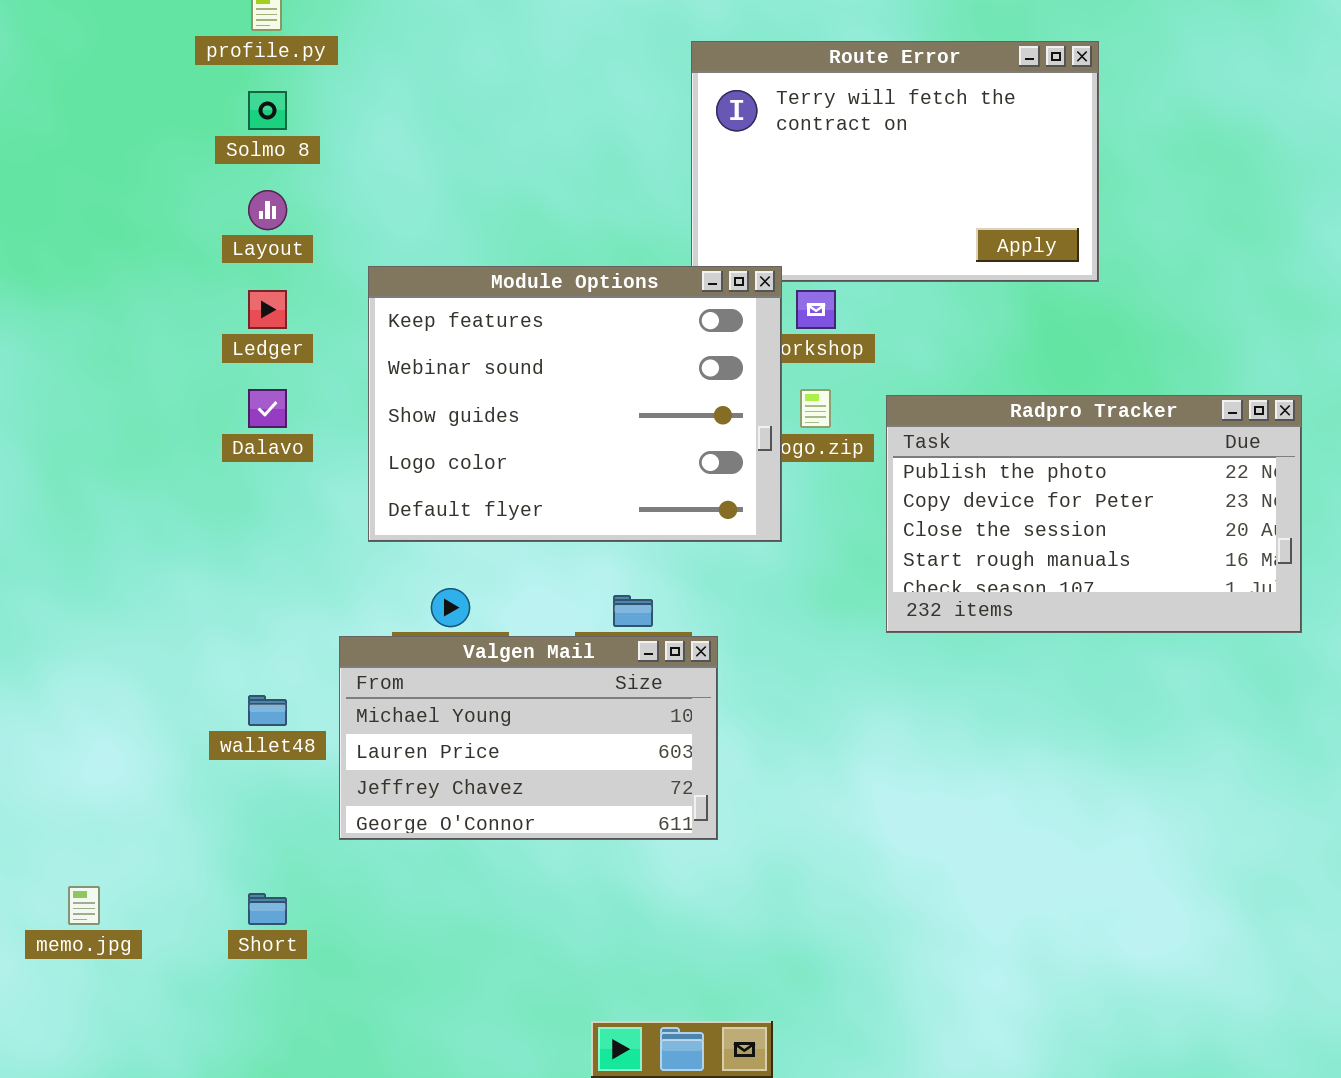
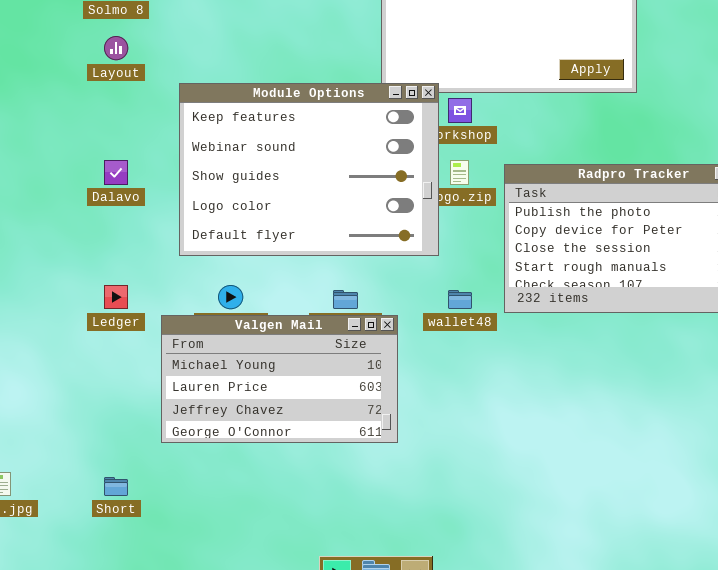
Ledger: [248,290,287,329] -> [104,285,128,309], moved
wallet48: [248,695,287,726] -> [448,290,472,309], moved

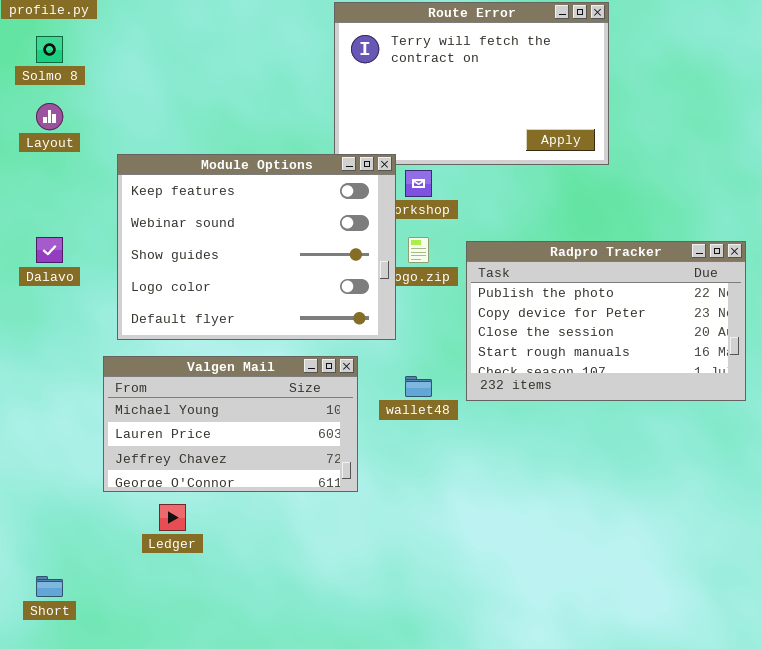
Ledger: [104,285,128,309] -> [159,504,186,531], moved
Valgen Mail: [161,315,398,443] -> [103,356,358,492], moved

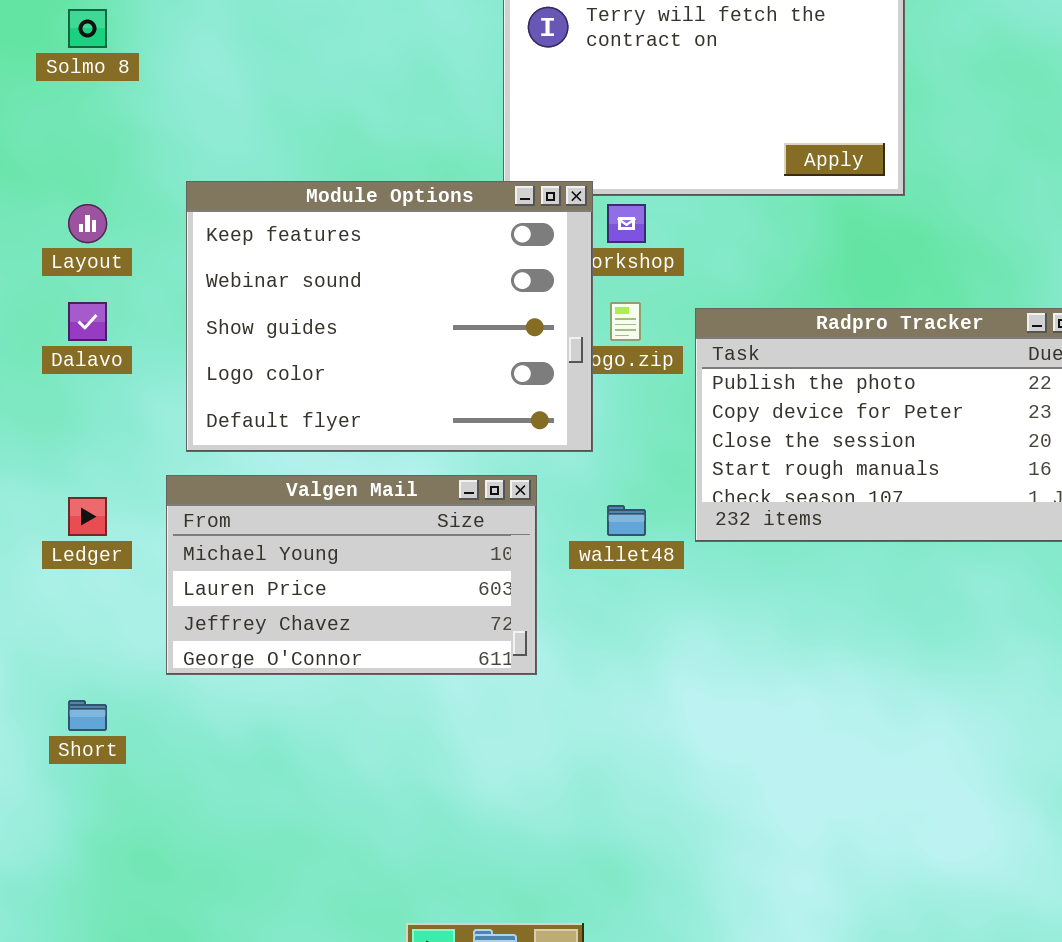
Layout: [36,103,63,130] -> [68,204,107,243], moved
Ledger: [159,504,186,531] -> [68,497,107,536], moved
Short: [36,576,63,597] -> [68,700,107,731], moved

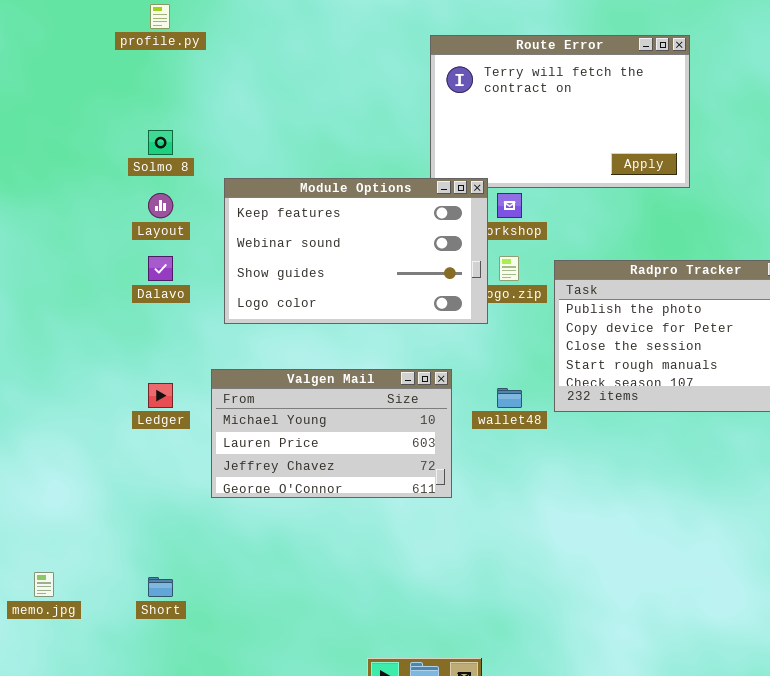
Solmo 8: [68,9,107,48] -> [148,130,173,155], moved
Module Options: [186,181,593,452] -> [224,178,488,324], resized
Short: [68,700,107,731] -> [148,577,173,597], moved

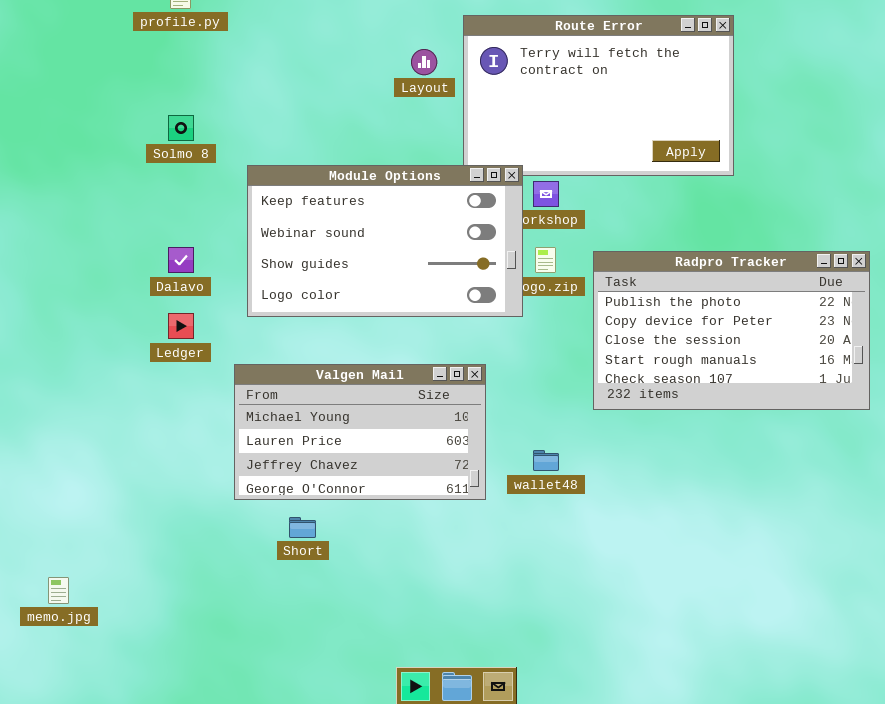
Layout: [148,193,173,218] -> [411,49,437,75], moved
Ledger: [148,383,173,408] -> [168,313,194,339], moved
wallet48: [497,388,522,408] -> [533,450,559,471], moved
Short: [148,577,173,597] -> [289,517,316,538], moved

